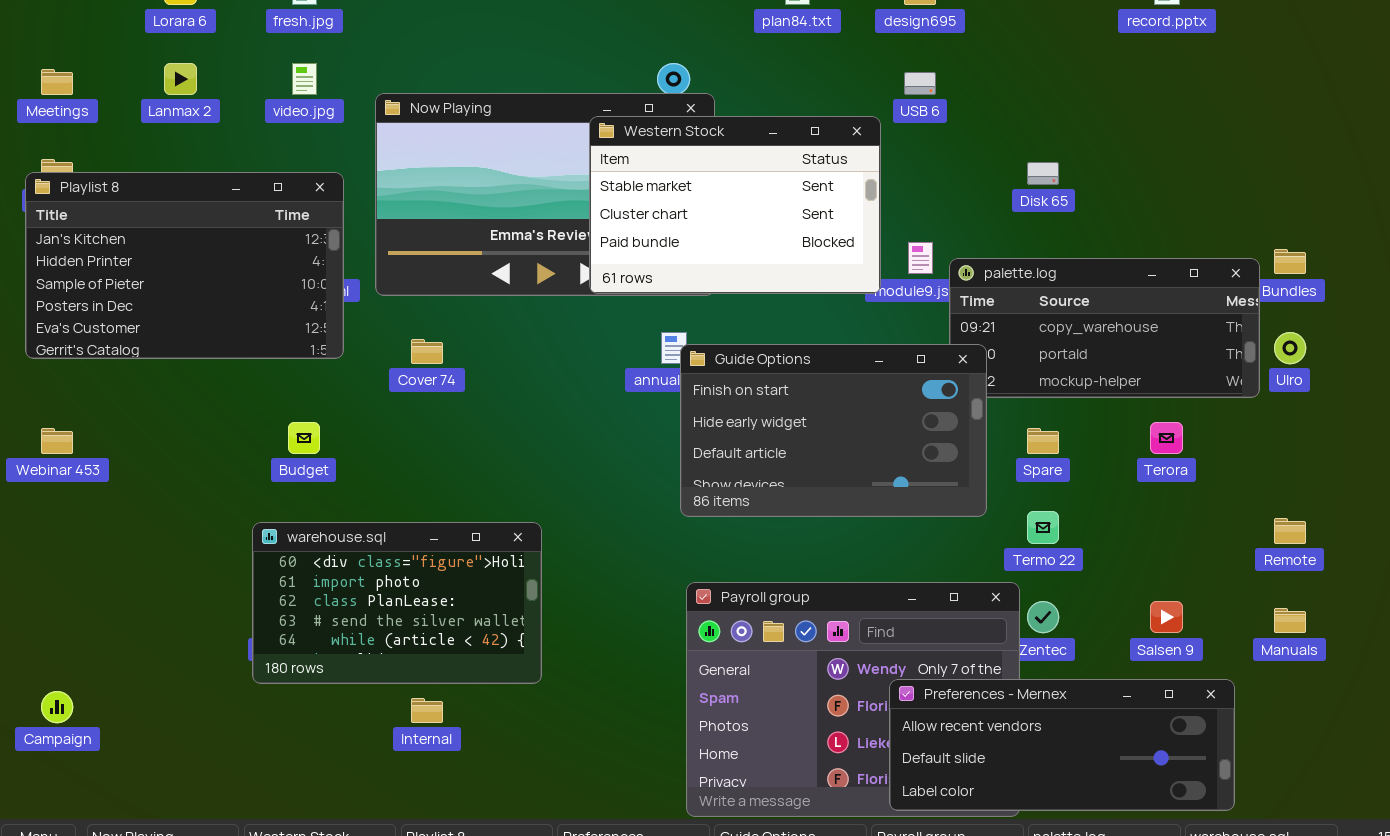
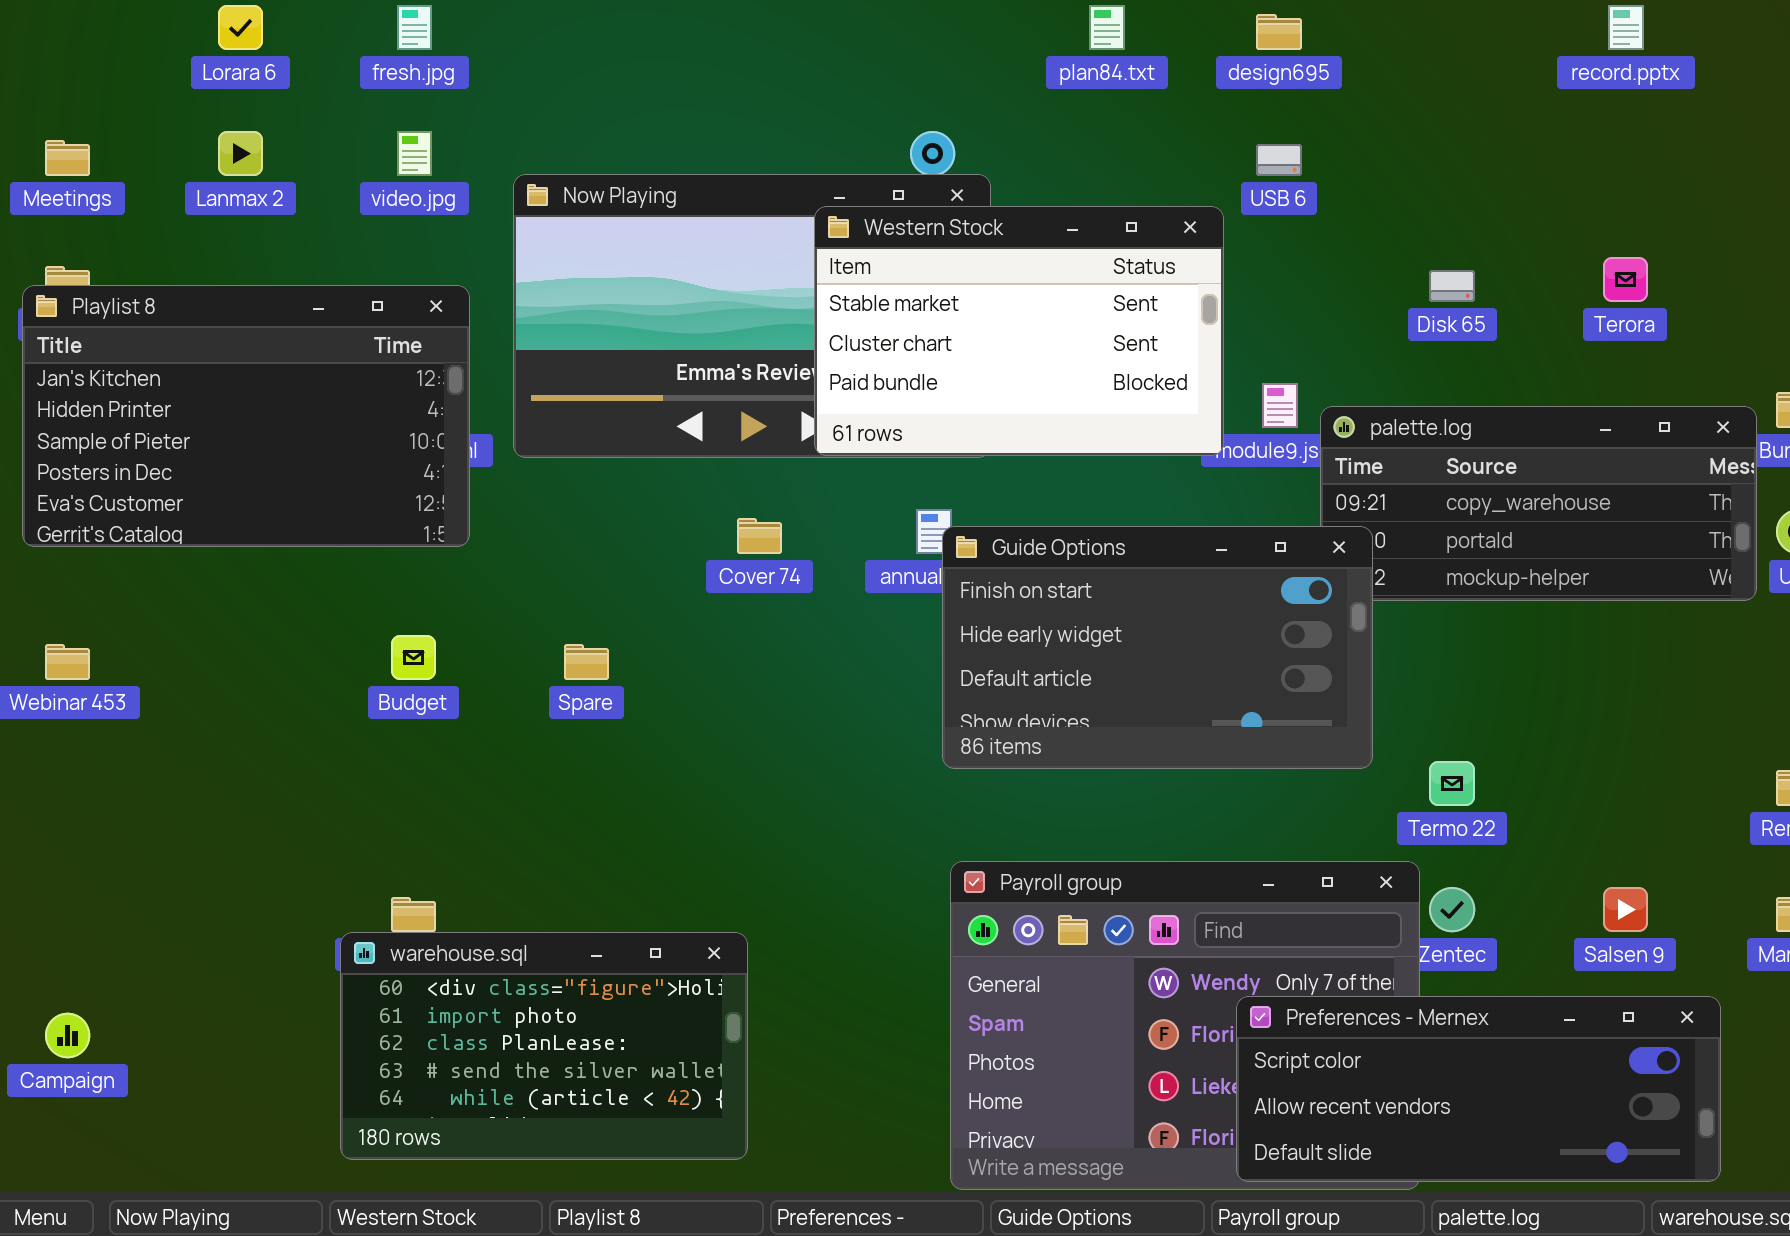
Cover 74: [411,339,443,364] -> [737,518,782,554], moved
Terora: [1150,422,1183,454] -> [1603,257,1648,302], moved
Spare: [1027,428,1059,454] -> [564,644,609,680], moved
warehouse.sql: [252,522,542,684] -> [340,932,748,1160], moved
Preferences - Mernex: [889,679,1235,811] -> [1236,996,1721,1182], scrolled up 1 row

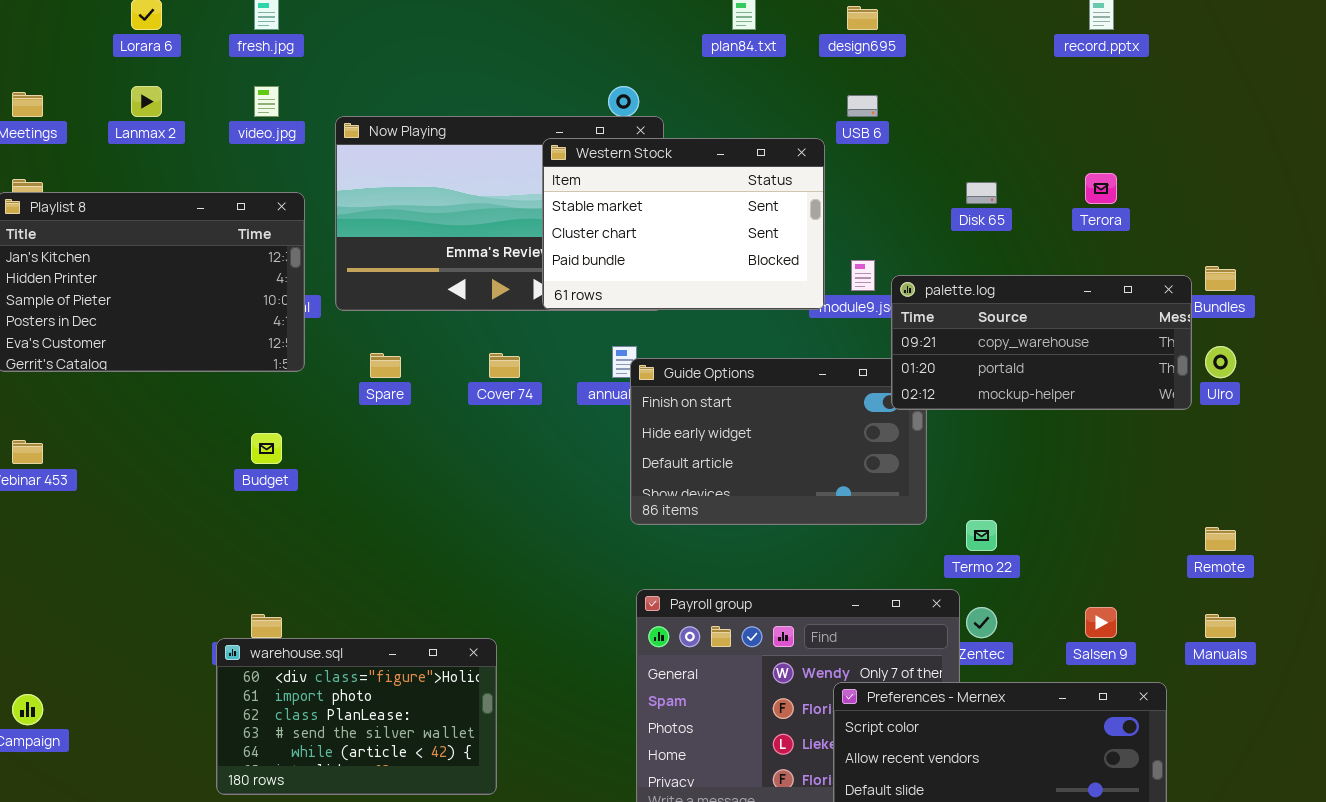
palette.log: [1320,406,1757,601] -> [891,275,1192,410], raised
Spare: [564,644,609,680] -> [370,353,401,378], moved

